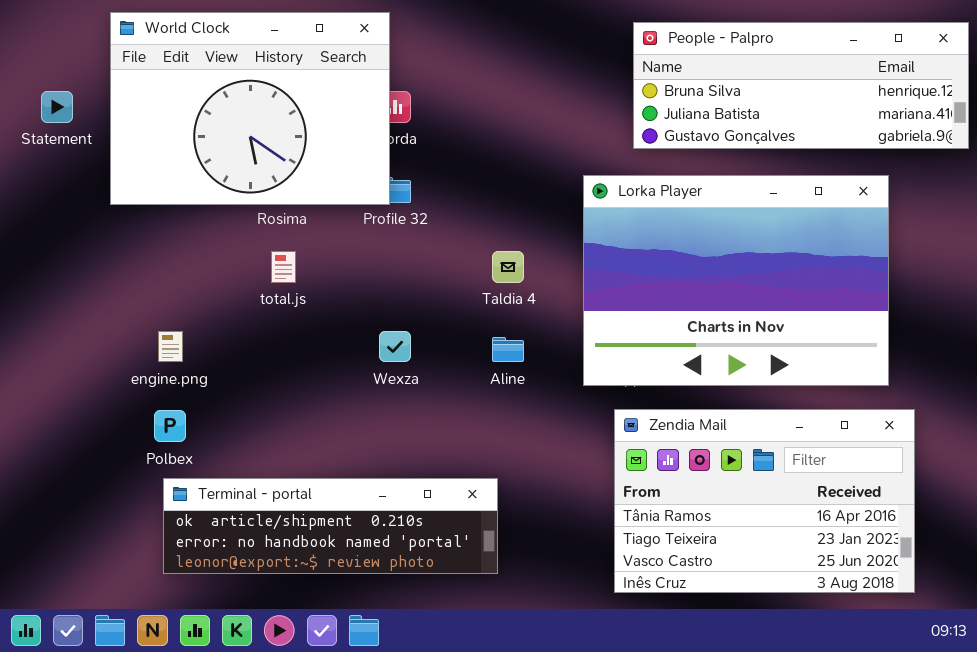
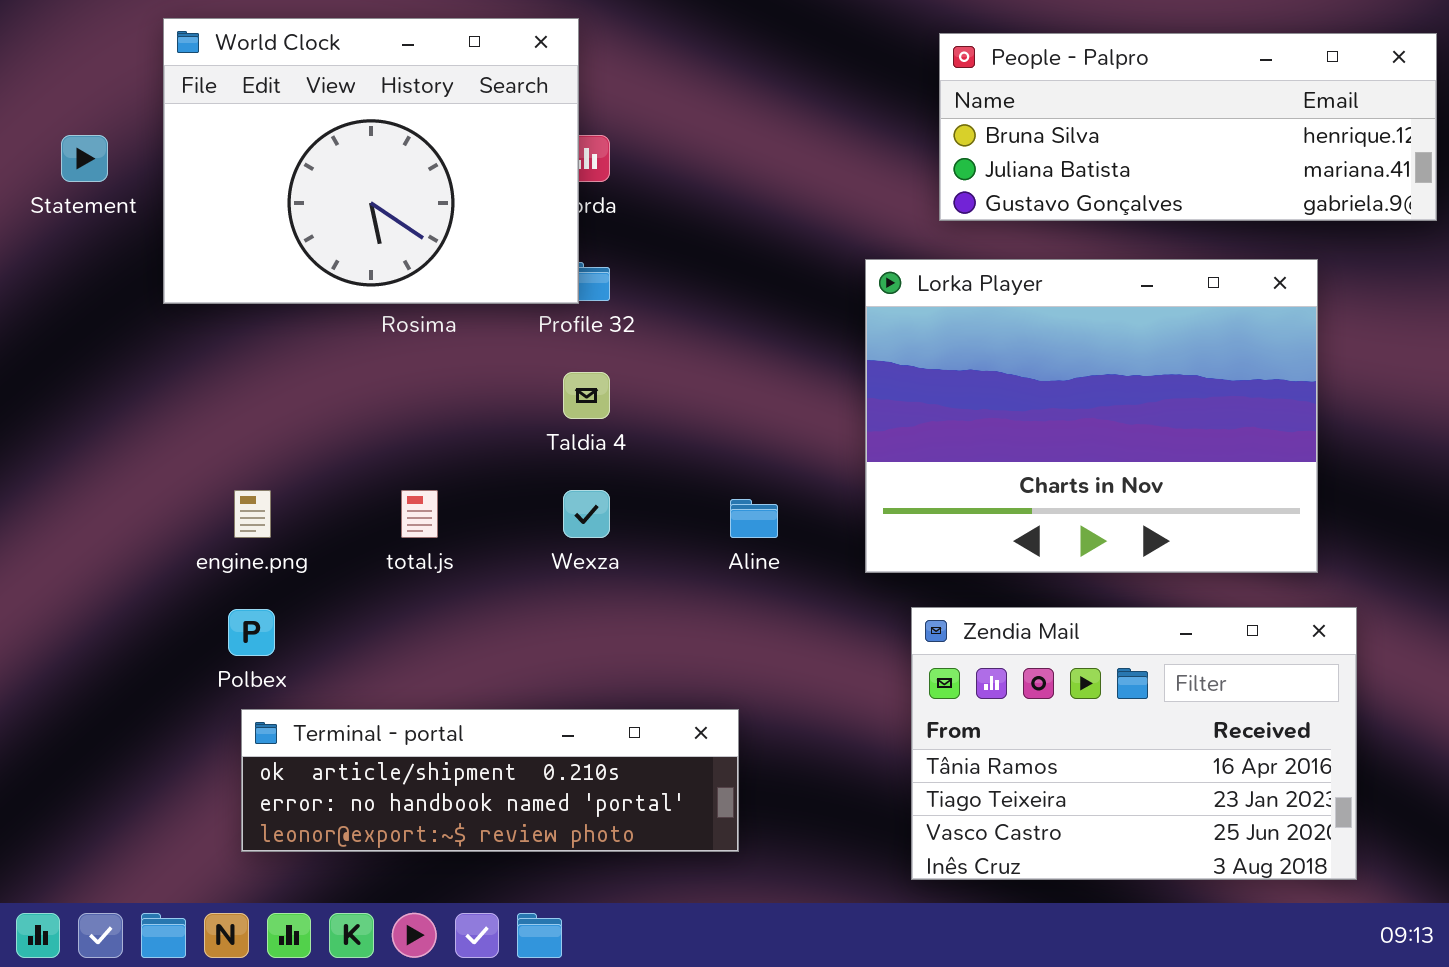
total.js: [271,251,296,283] -> [401,490,438,538], moved
Taldia 4: [492,251,524,283] -> [563,372,610,419], moved

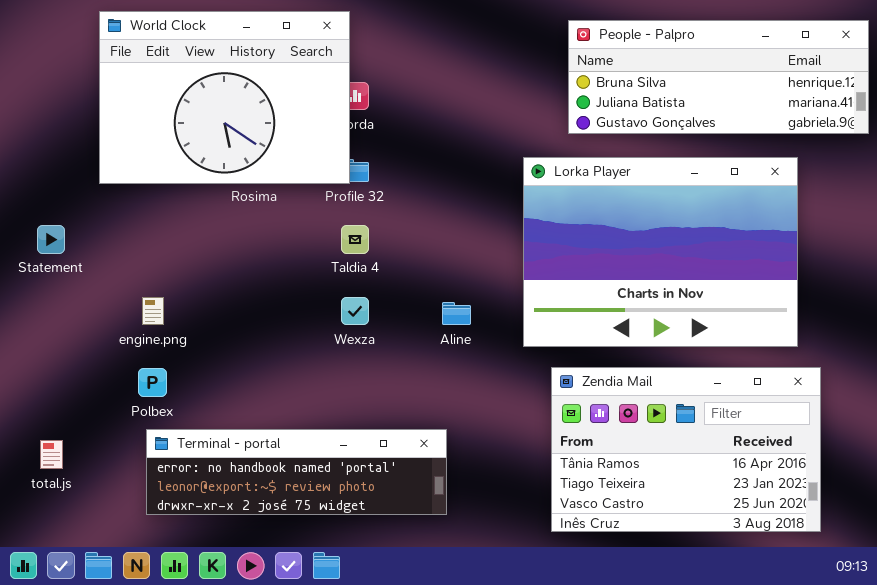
Statement: [61,135,108,182] -> [37,225,65,254], moved
total.js: [401,490,438,538] -> [40,440,63,469], moved
Terminal - portal: [241,709,739,852] -> [146,429,447,515], scrolled down 1 row

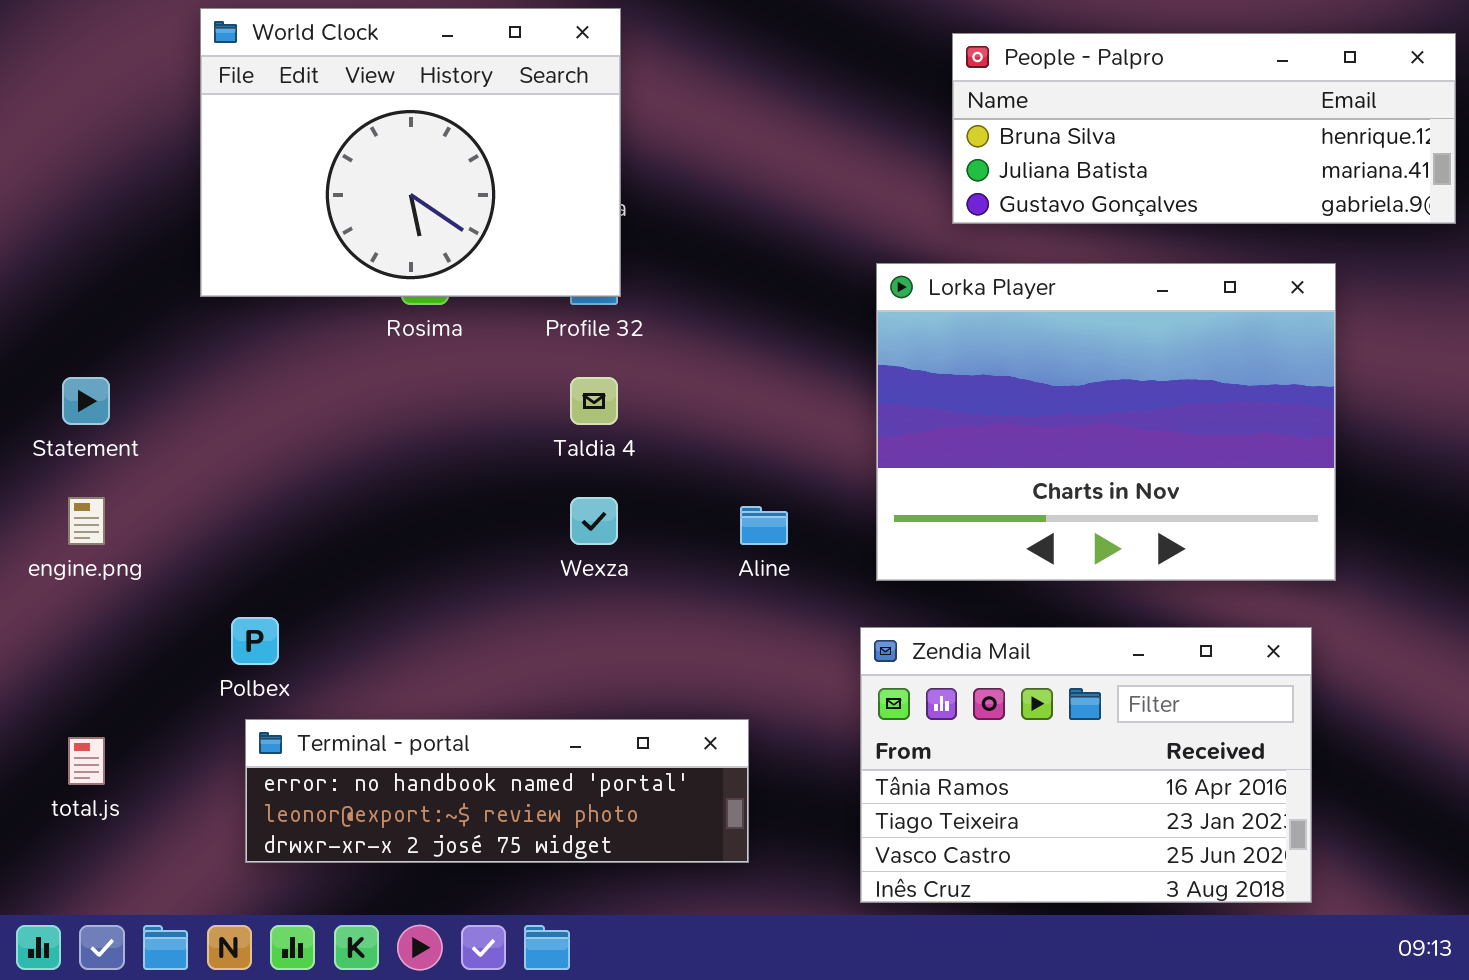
World Clock: [99,11,350,184] -> [200,8,621,297], moved
engine.png: [142,297,164,325] -> [68,497,105,545], moved
Zendia Mail: [551,367,821,532] -> [860,627,1312,903], moved

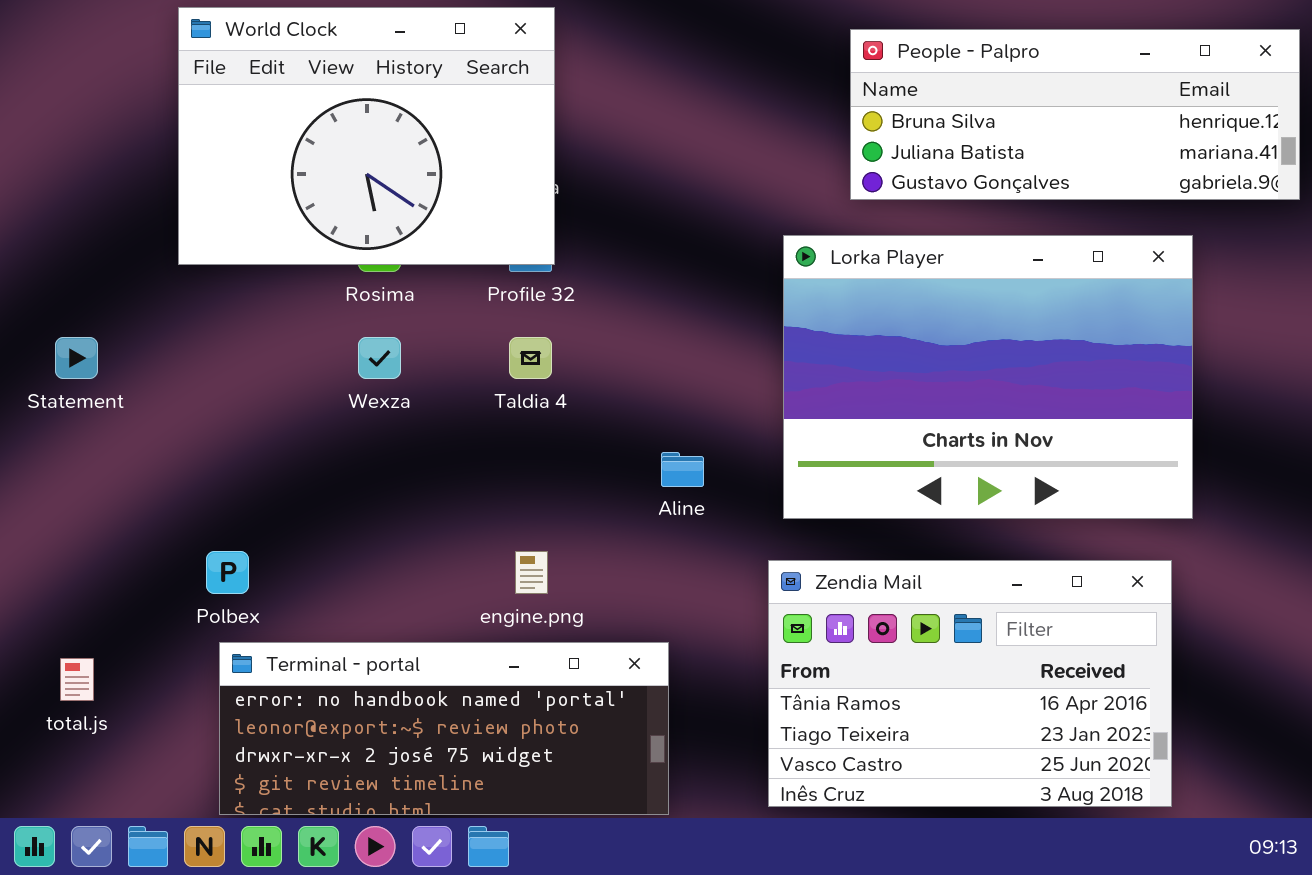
engine.png: [68,497,105,545] -> [515,551,548,594], moved
Wexza: [570,497,618,545] -> [358,337,401,379], moved
Terminal - portal: [245,719,749,863] -> [219,642,669,815], resized

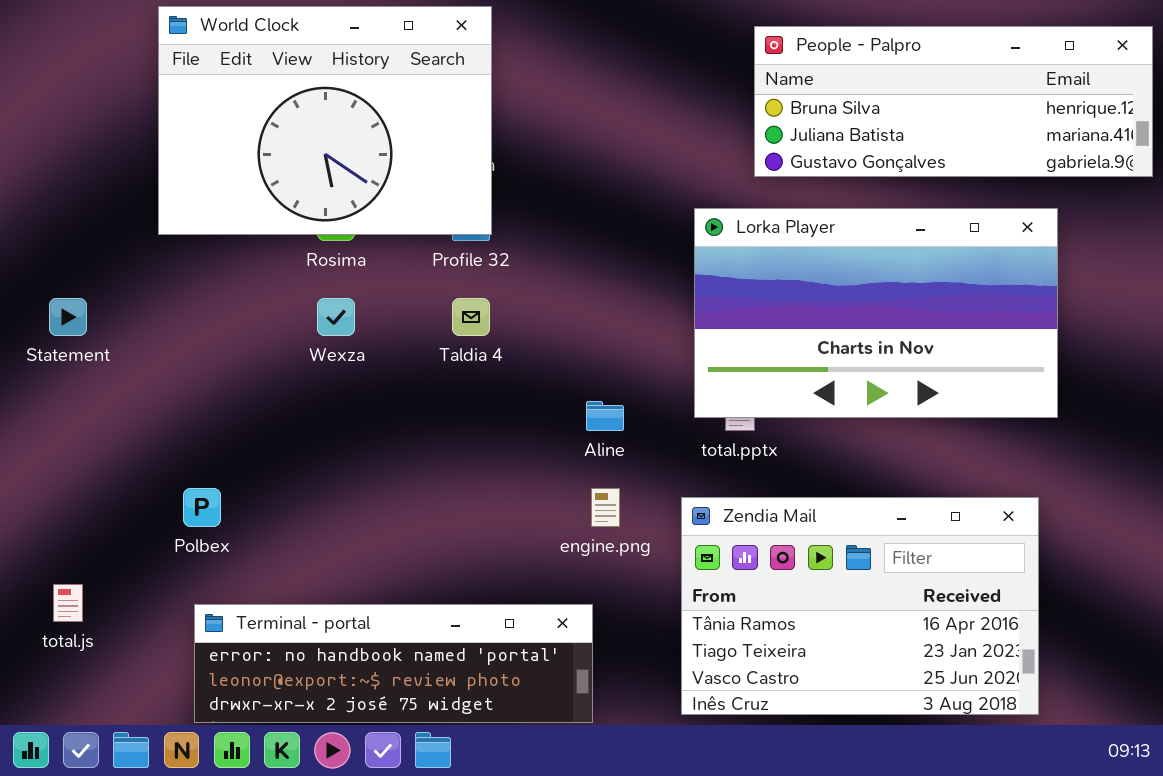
Lorka Player: [783,235,1193,519] -> [694,208,1058,418], resized
engine.png: [515,551,548,594] -> [591,488,620,527], moved
Terminal - portal: [219,642,669,815] -> [194,604,593,723], resized

